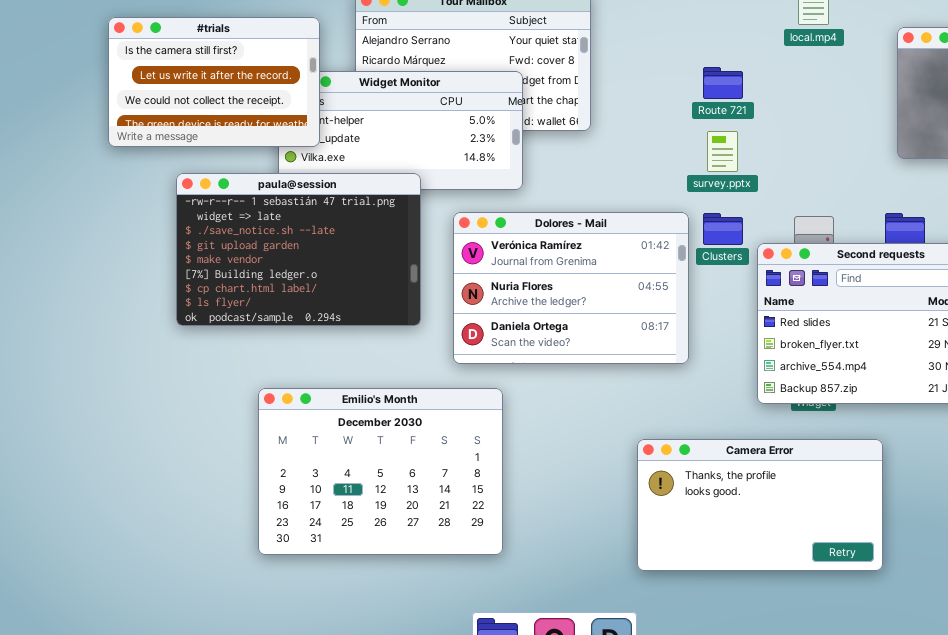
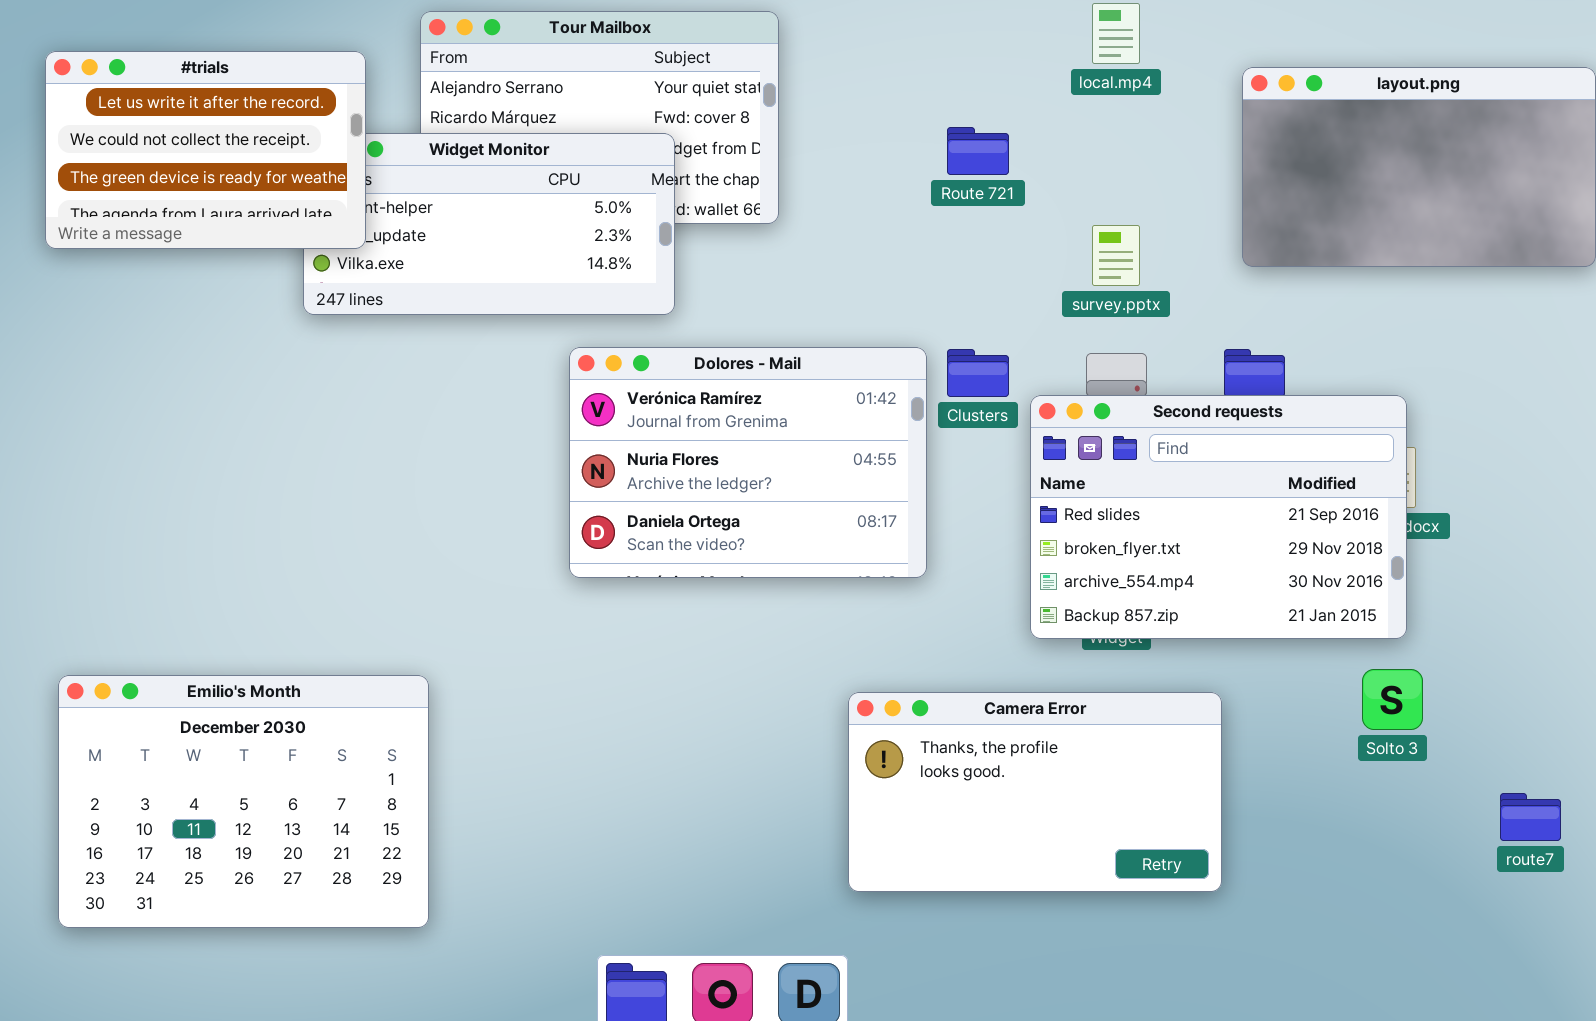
#trials: [108,17,320,147] -> [45,51,366,249], scrolled down 1 row
survey.pptx: [707,131,738,172] -> [1092,225,1140,286], moved
paula@session: [176,173,421,326] -> none, closed
Emilio's Month: [258,388,503,555] -> [58,675,429,928], moved

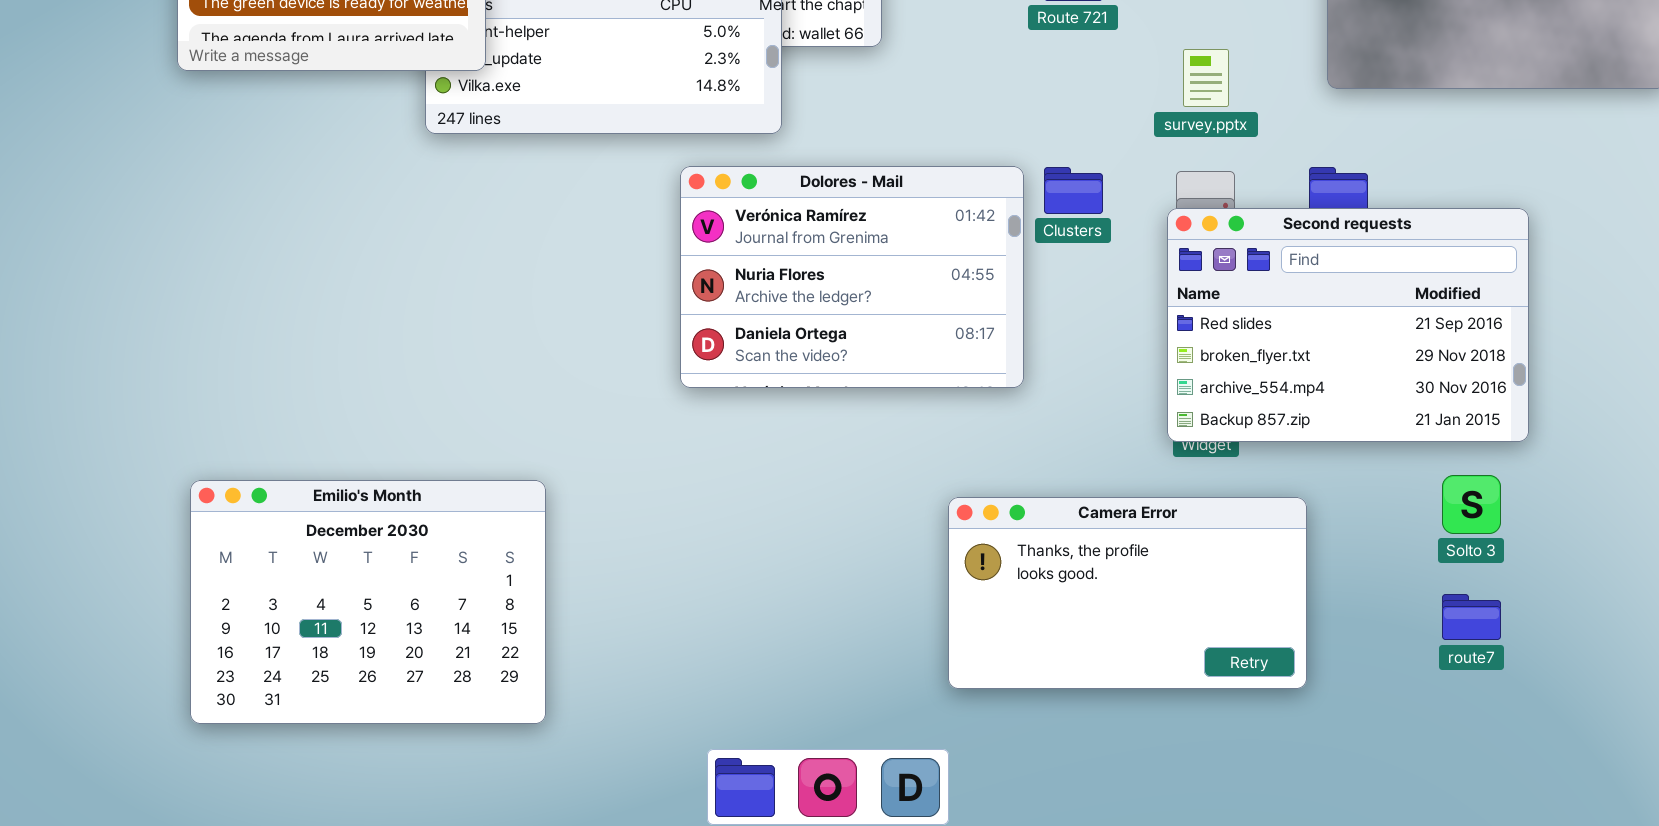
Second requests: [1030,395,1407,639] -> [1167,208,1529,442], moved
route7: [1500,793,1561,841] -> [1442,594,1501,640], moved

